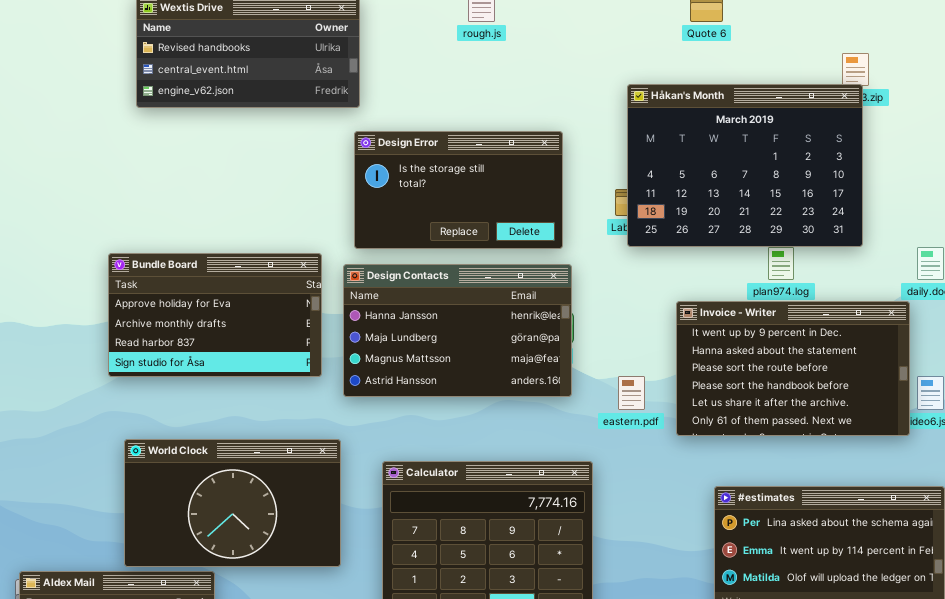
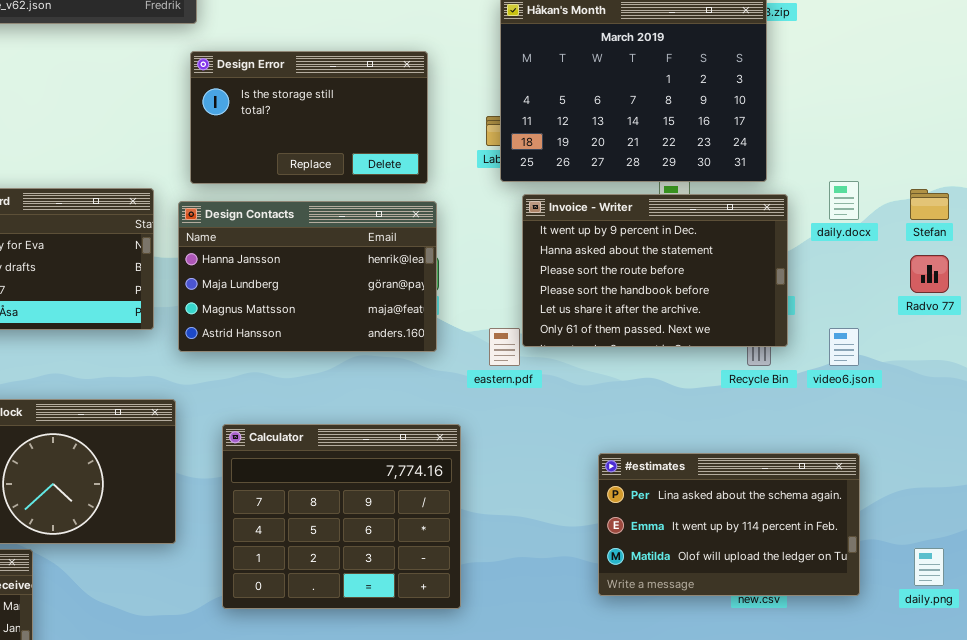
Invoice - Writer: [676,301,910,436] -> [522,194,788,347], moved

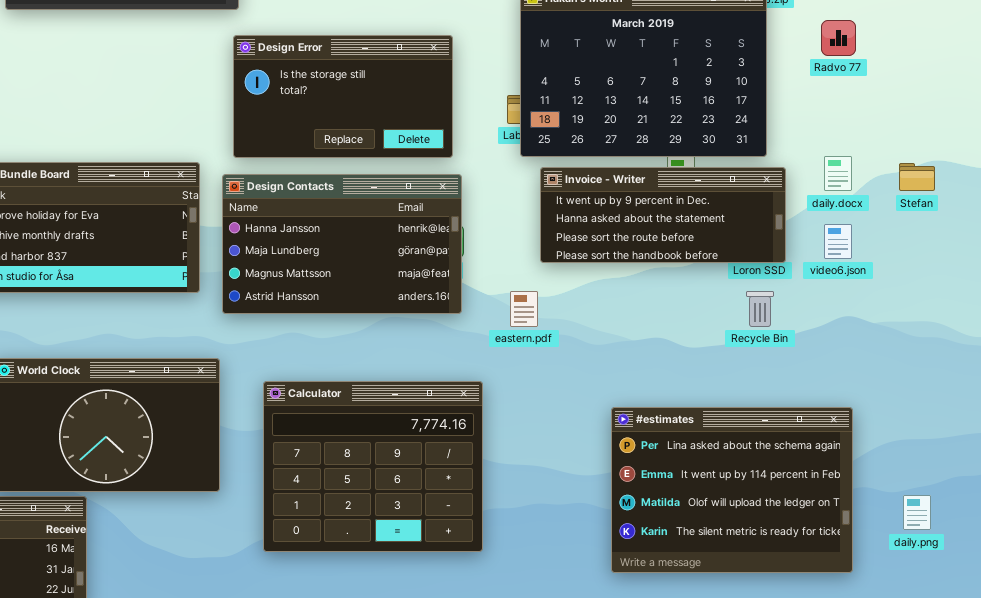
Invoice - Writer: [522,194,788,347] -> [540,167,786,263], resized
Radvo 77: [910,255,949,293] -> [821,20,856,56], moved
video6.json: [829,328,859,366] -> [824,224,852,259], moved
#estimates: [598,453,860,596] -> [611,407,853,573], resized

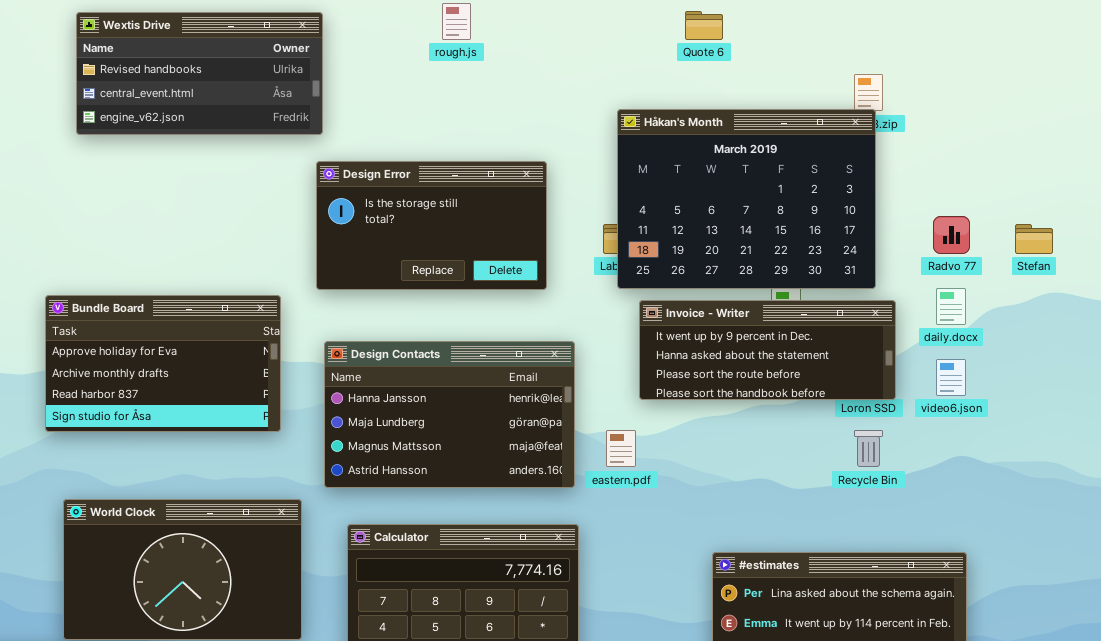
Radvo 77: [821,20,856,56] -> [933,216,970,254], moved
Stefan: [899,163,935,191] -> [1015,224,1053,254], moved
Design Contacts: [222,174,462,314] -> [324,341,575,488], moved

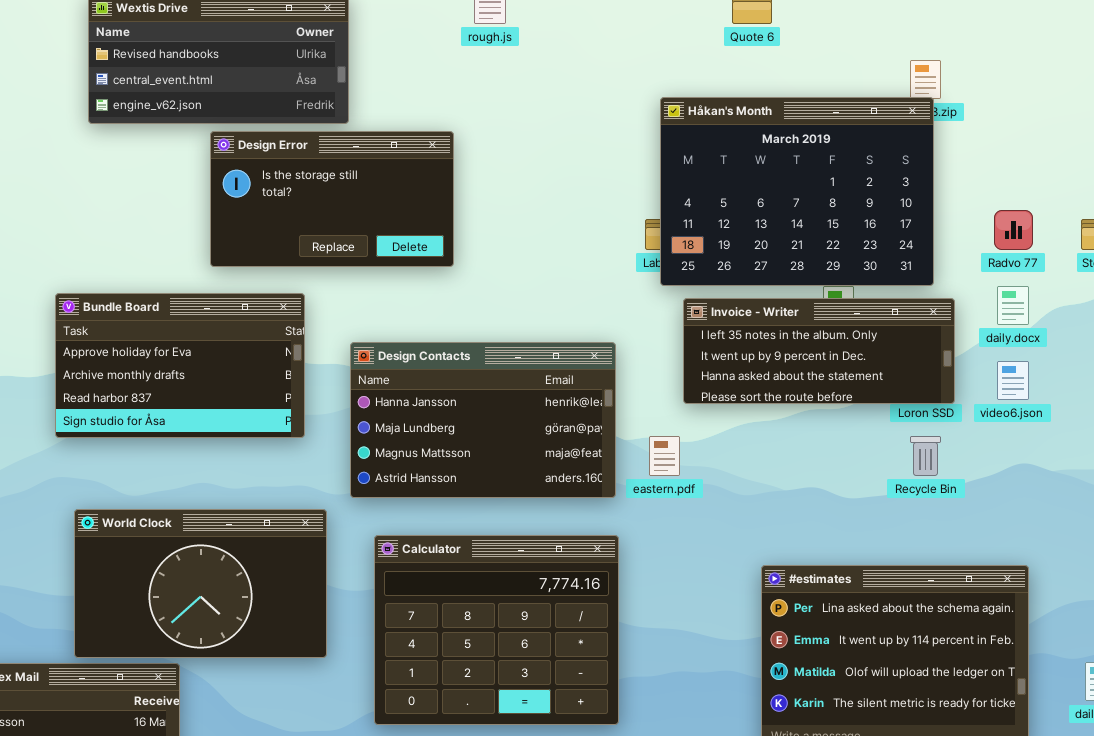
Design Error: [316,161,547,290] -> [210,131,454,267], moved
Invoice - Writer: [639,300,896,400] -> [683,298,955,404], scrolled up 1 row

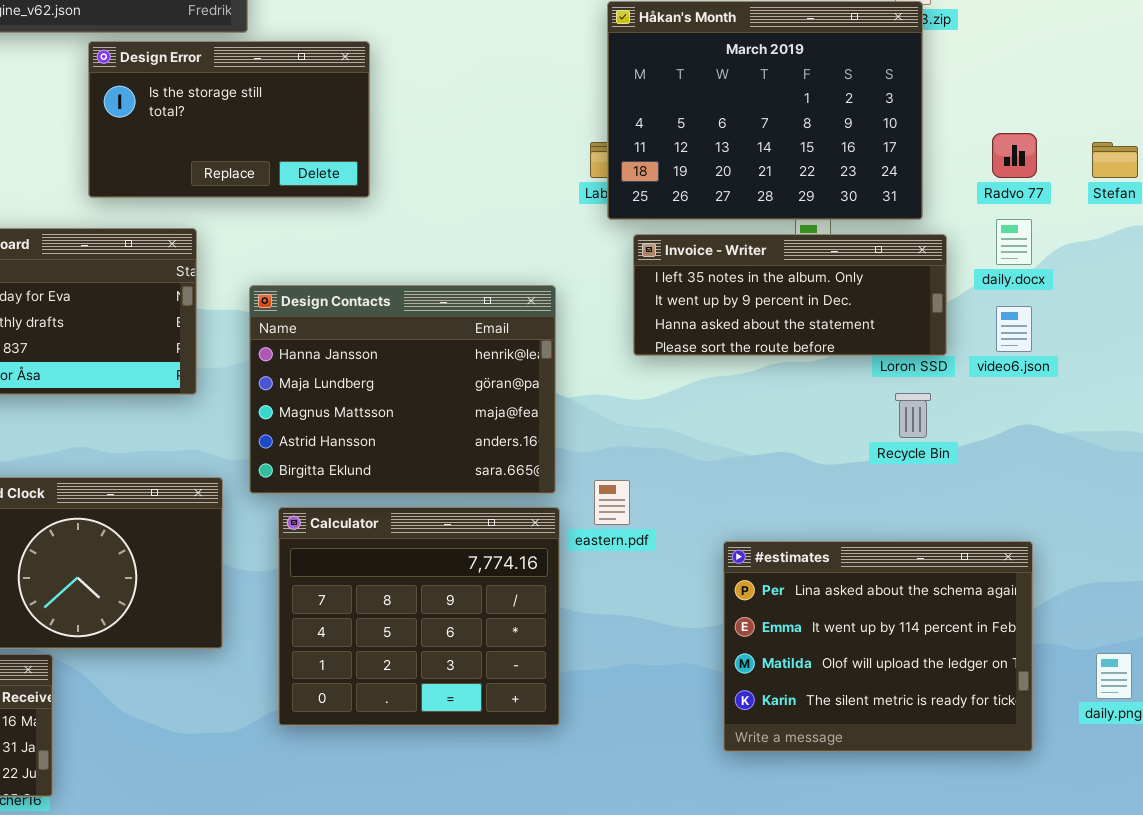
Design Contacts: [350,342,616,498] -> [249,285,556,494], resized
eastern.pdf: [649,436,680,476] -> [594,480,630,525], moved

